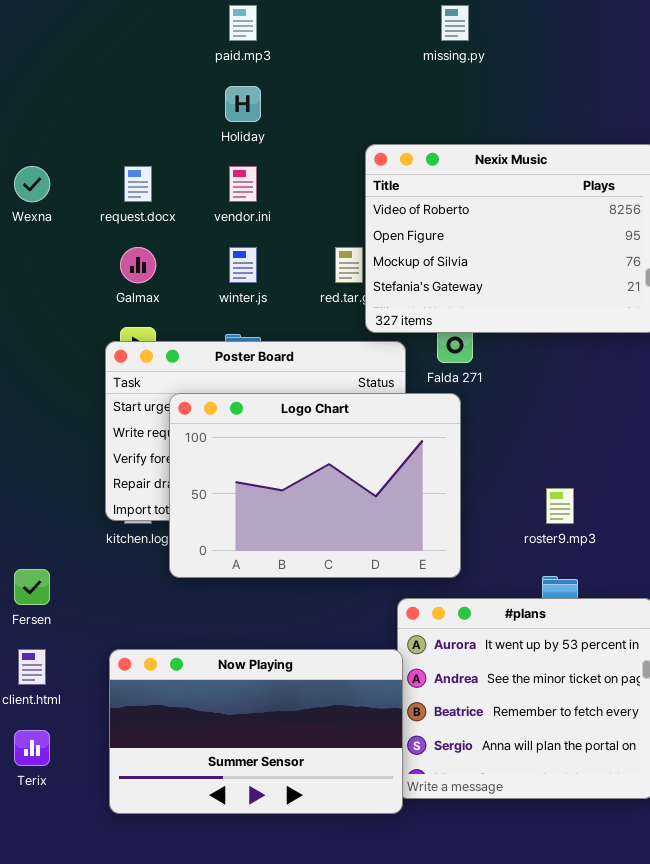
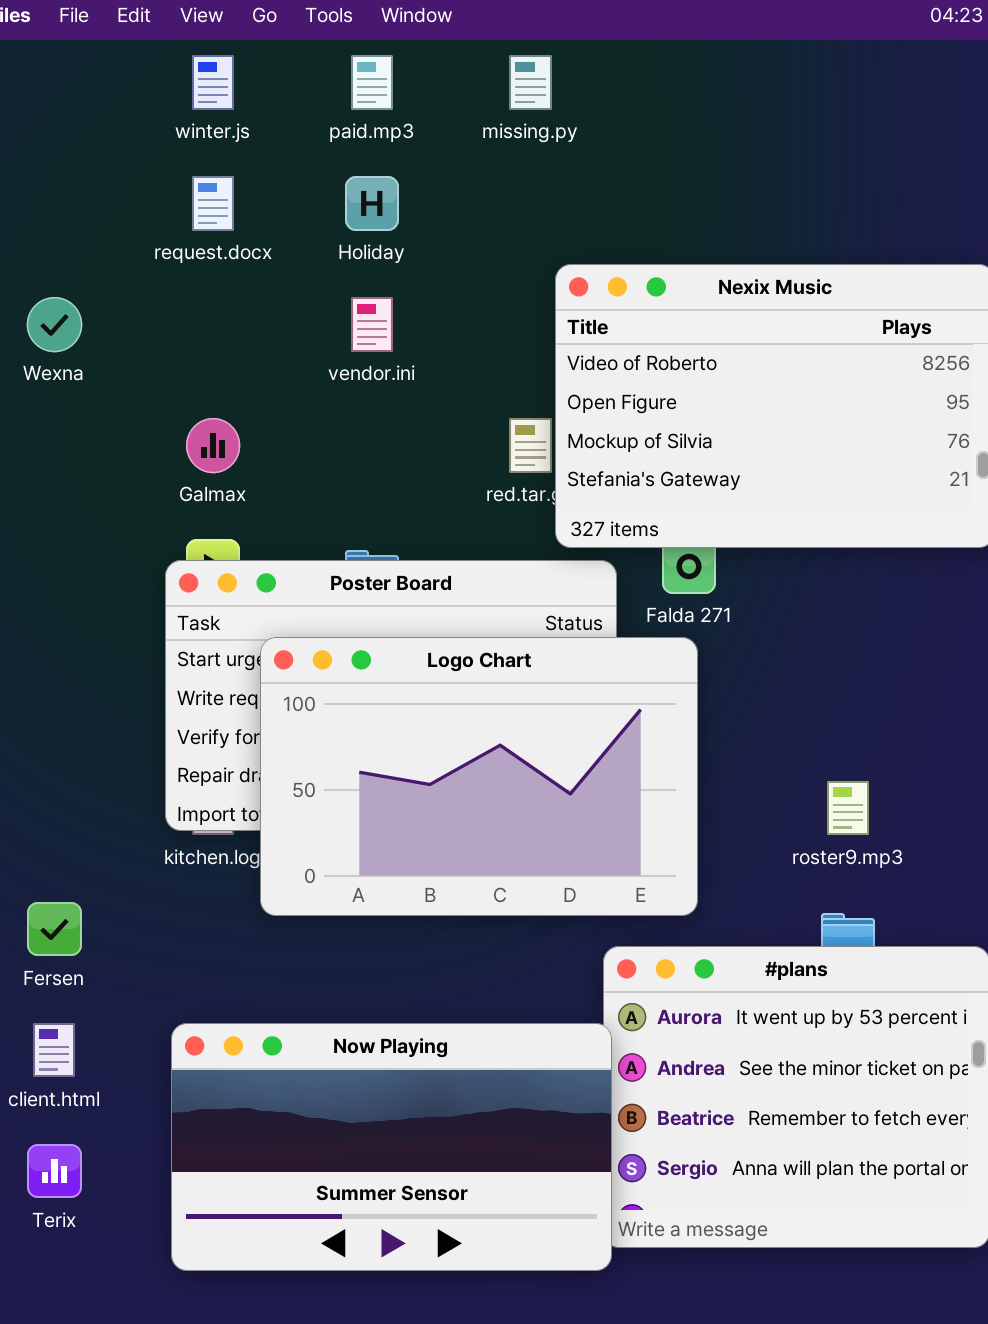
missing.py: [441,5,469,41] -> [509,55,552,110], moved
request.docx: [124,166,152,202] -> [192,176,234,231], moved
winter.js: [229,247,257,283] -> [192,55,234,110], moved

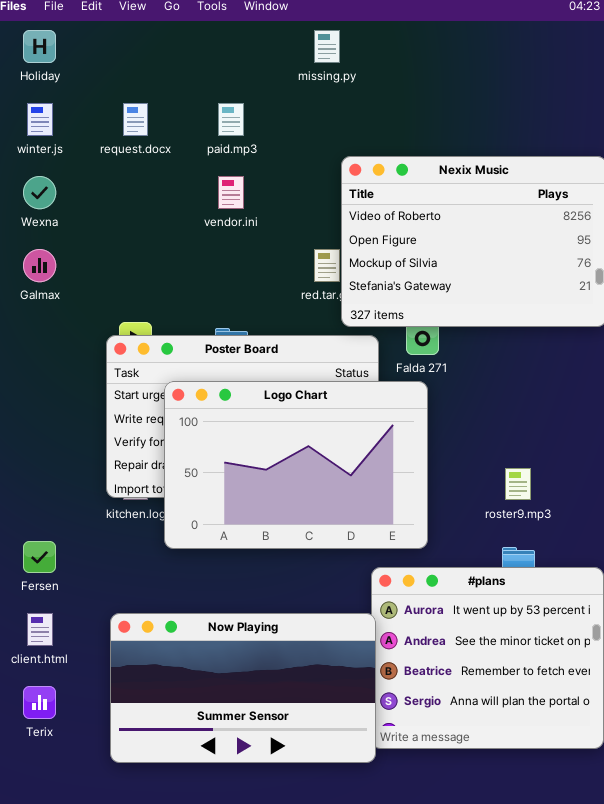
winter.js: [192,55,234,110] -> [27,103,53,136], moved
paid.mp3: [351,55,393,110] -> [218,103,244,136], moved
Holiday: [345,176,399,231] -> [23,30,56,63], moved
Galmax: [186,418,240,473] -> [23,249,56,282], moved

